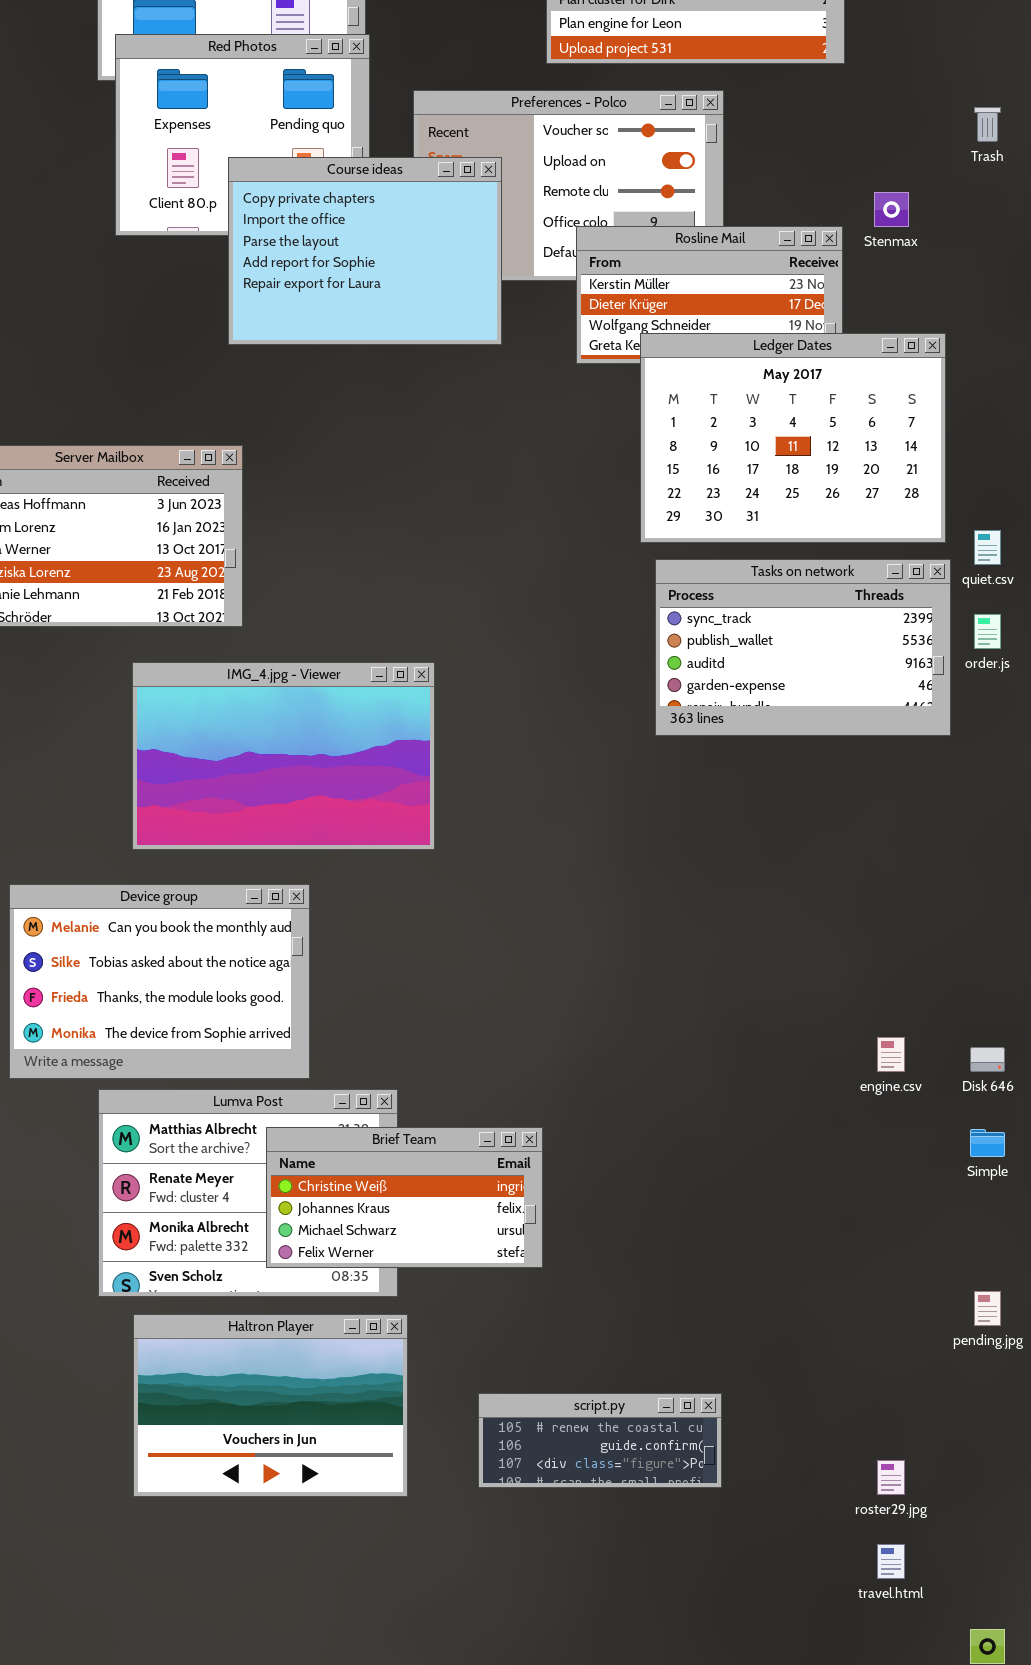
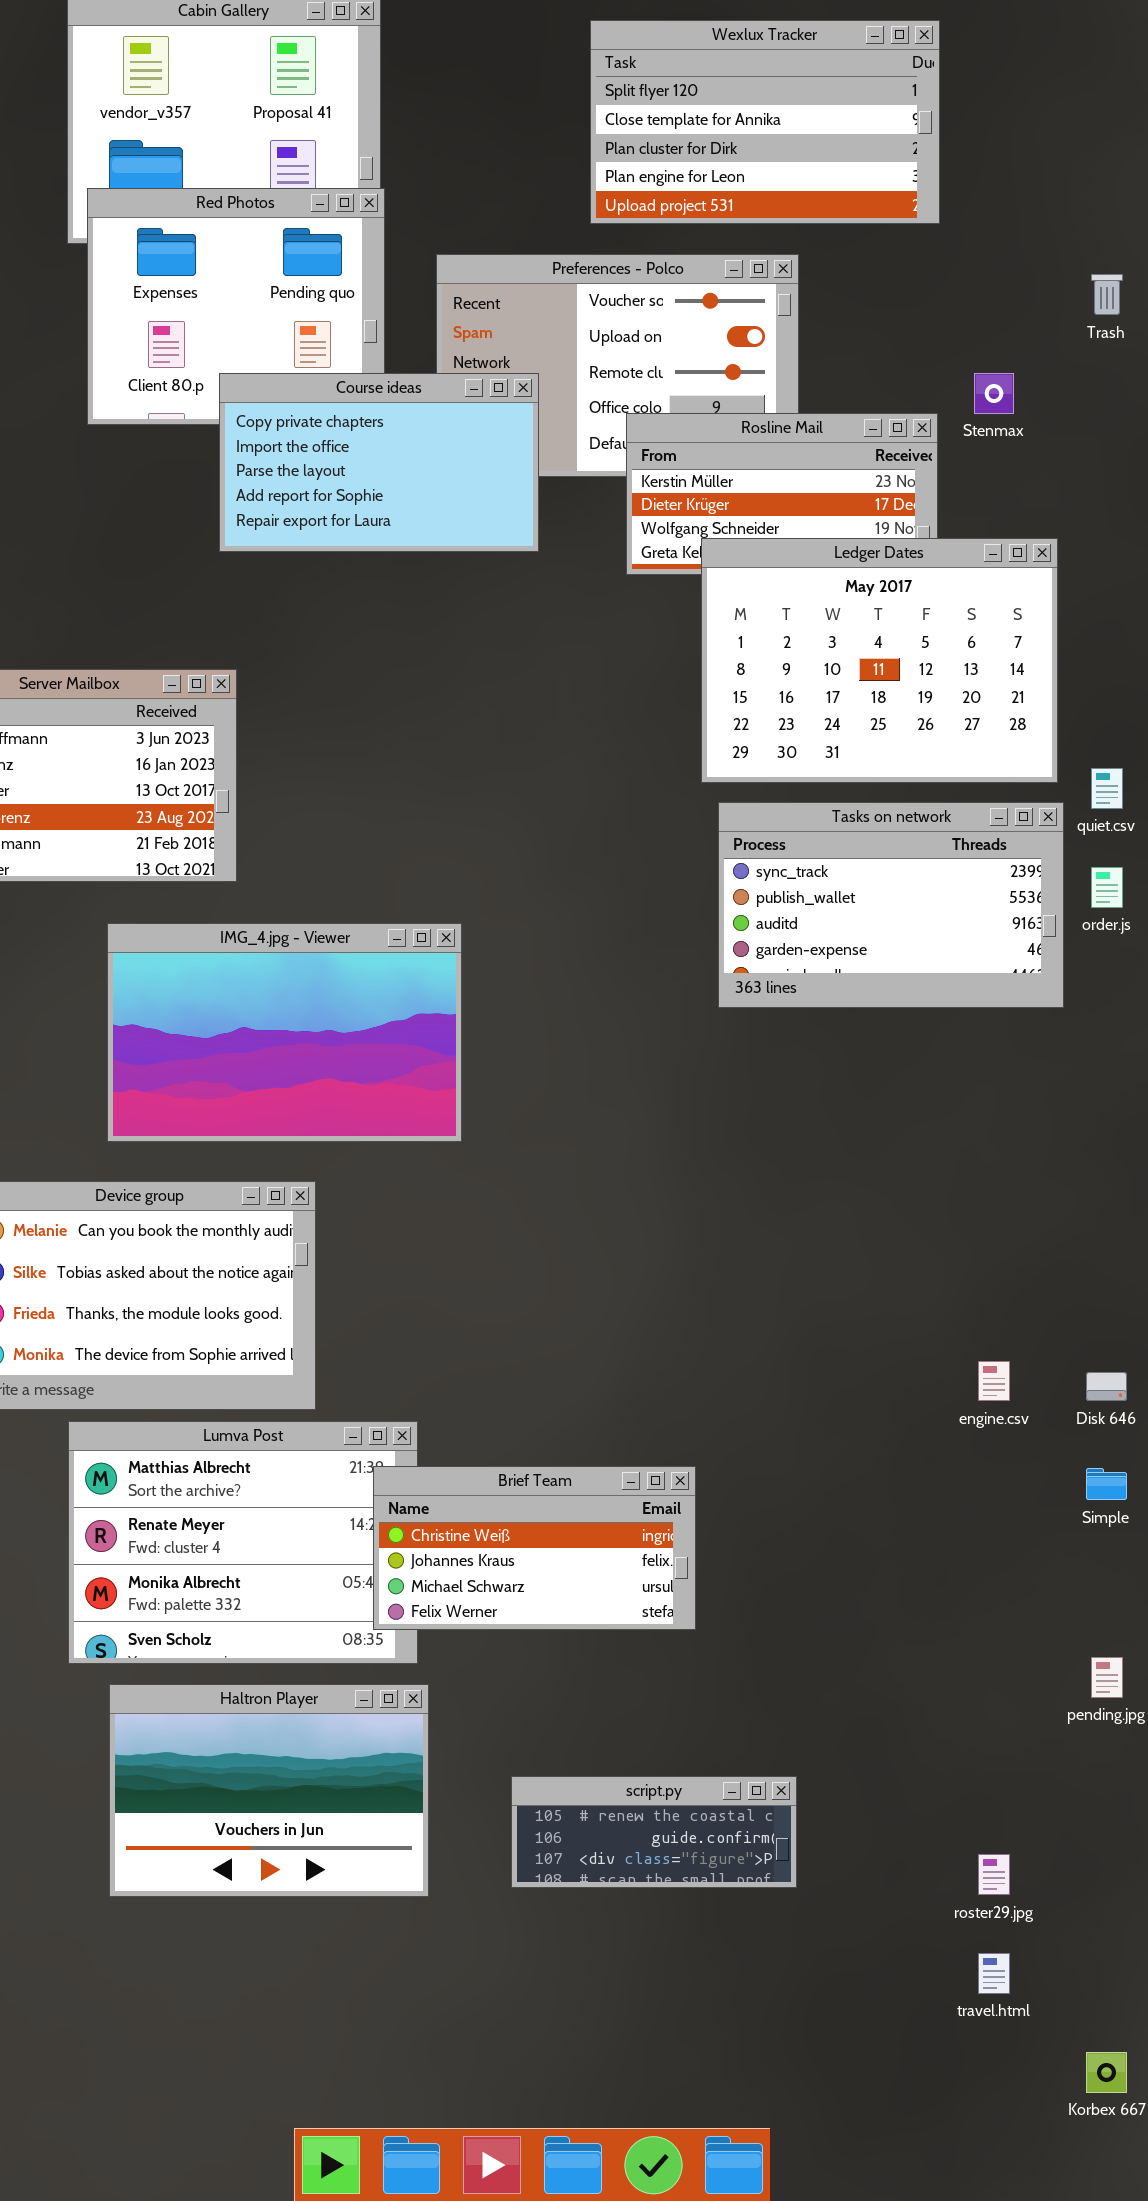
Course ideas: [228,157,502,345] -> [219,373,539,552], resized
Brief Team: [266,1127,543,1268] -> [373,1466,696,1630], moved

